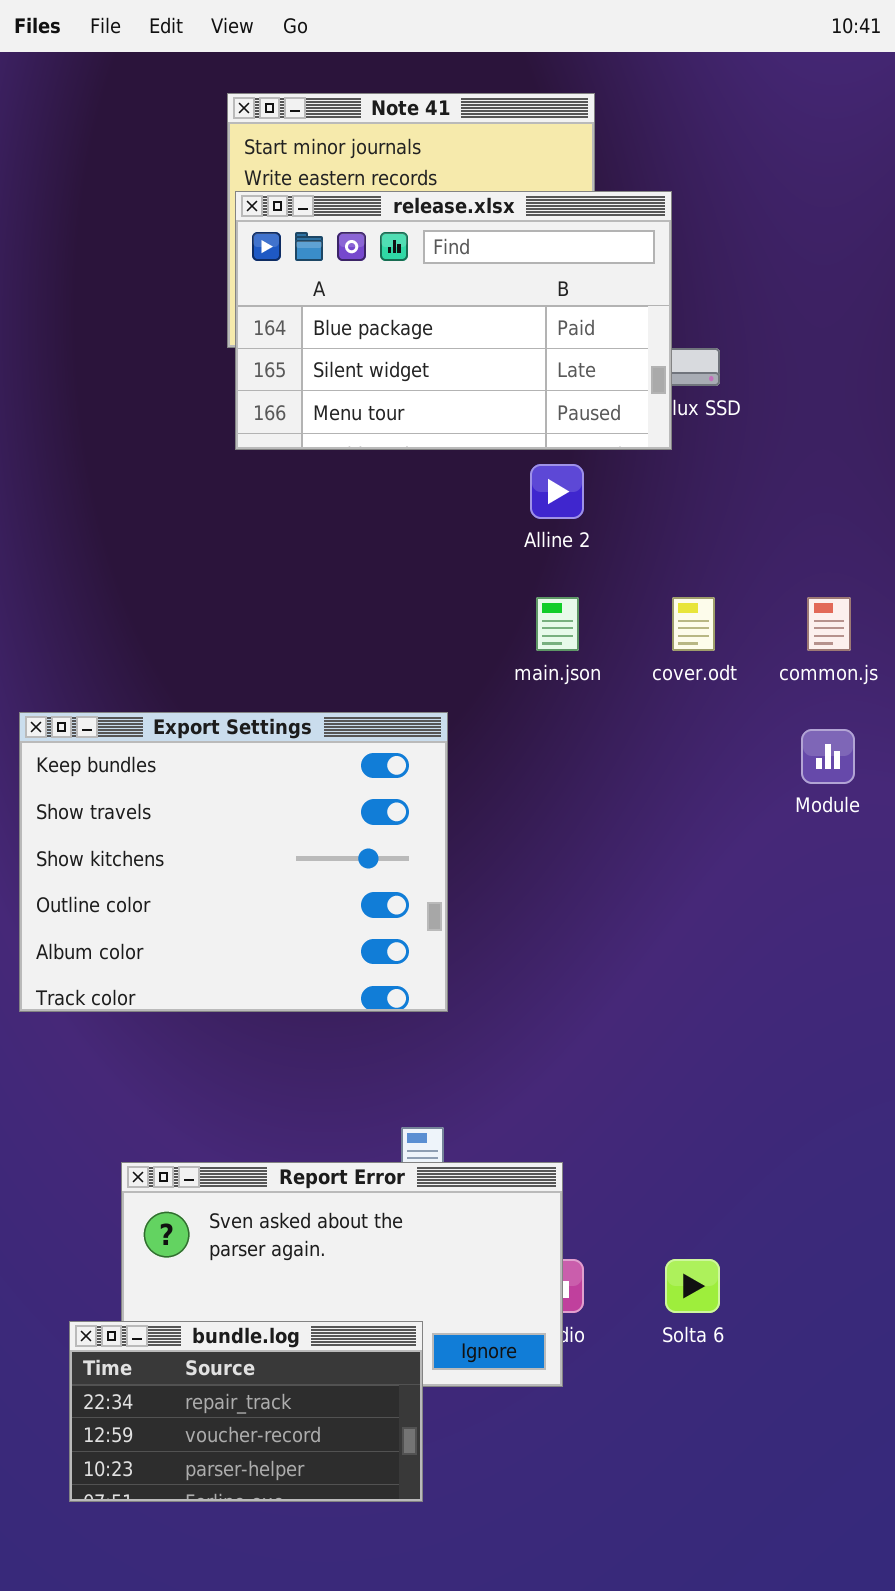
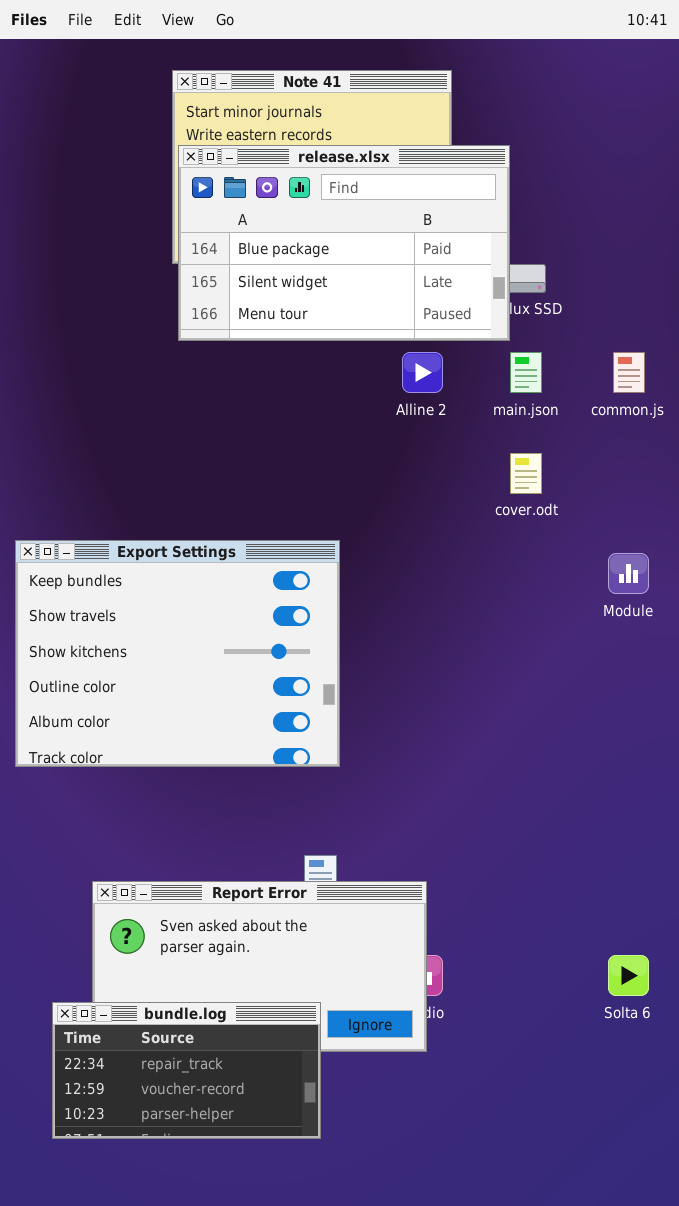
main.json: [536,597,579,651] -> [510,352,542,393], moved
common.js: [807,597,851,651] -> [613,352,645,393], moved
Solta 6: [665,1259,720,1313] -> [608,955,649,996], moved

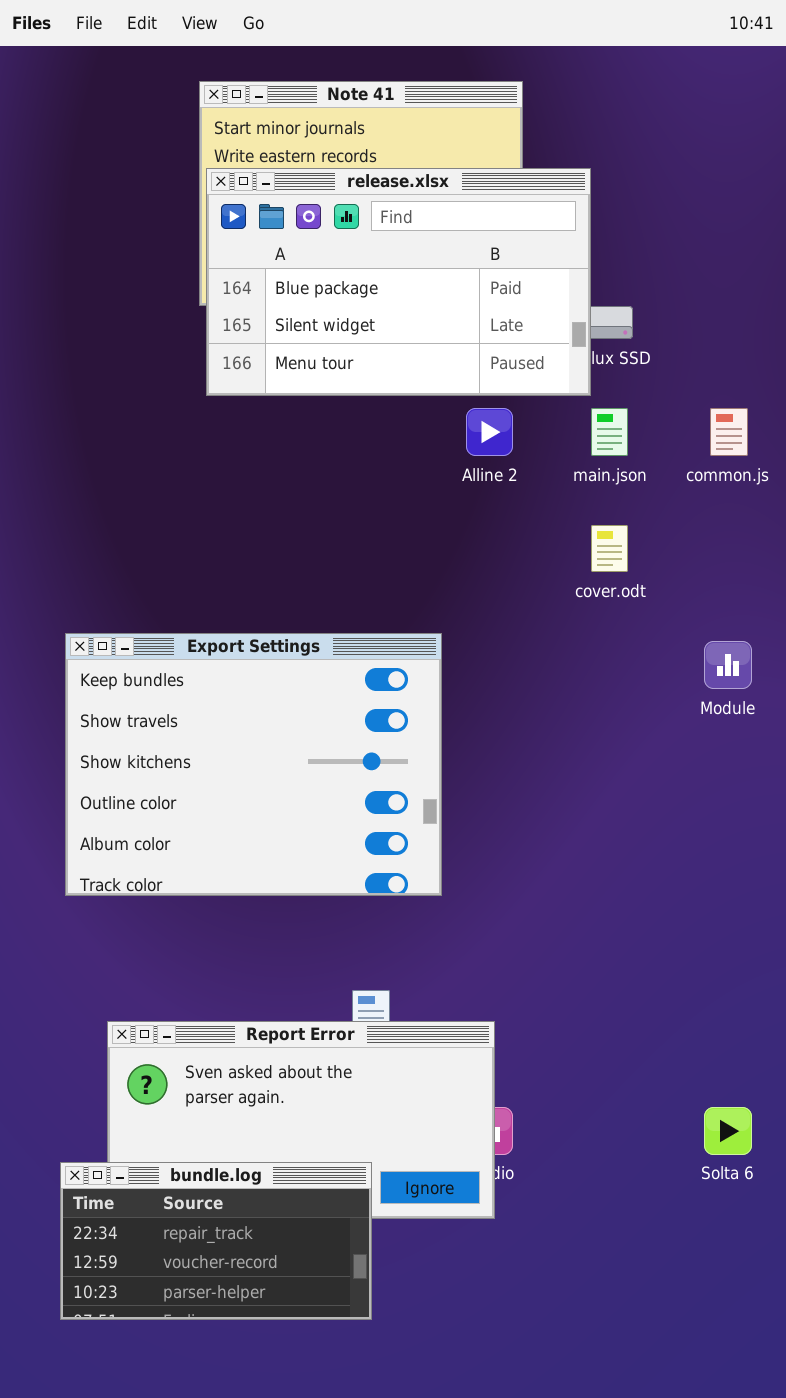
Export Settings: [15,540,340,767] -> [65,633,442,896], moved

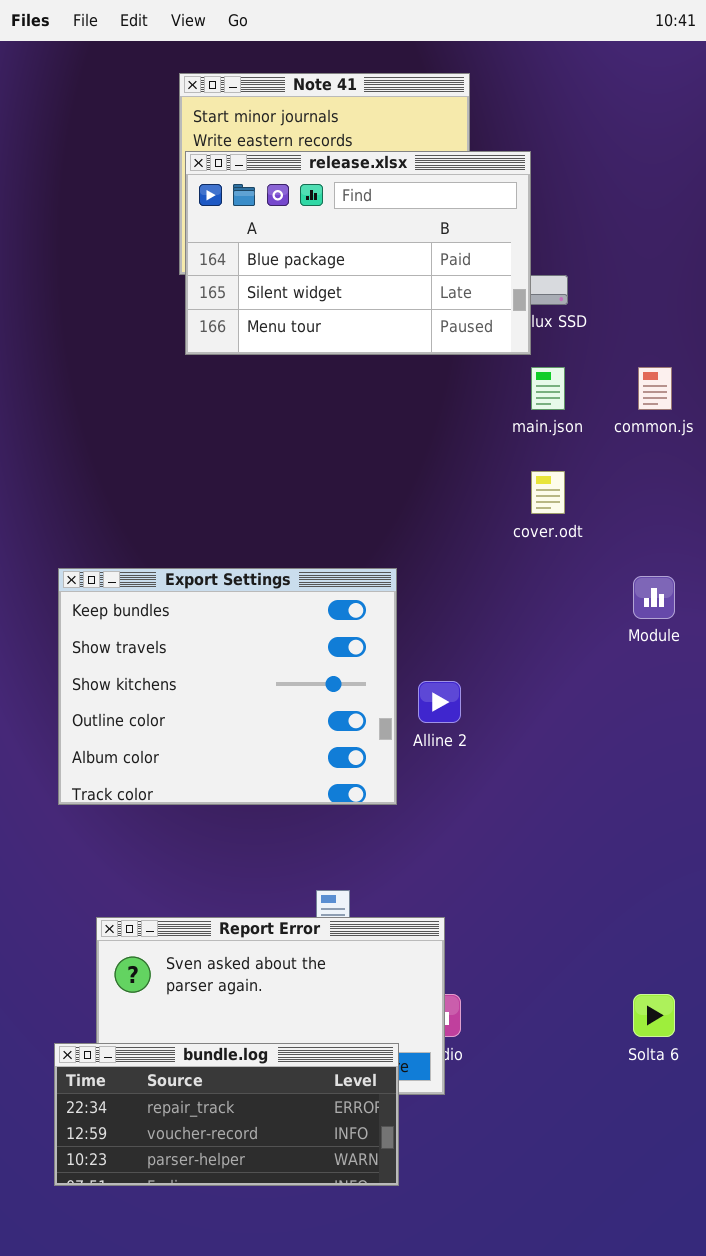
Alline 2: [466,408,513,456] -> [418,681,461,723], moved
bundle.log: [60,1162,372,1320] -> [54,1043,399,1186], resized

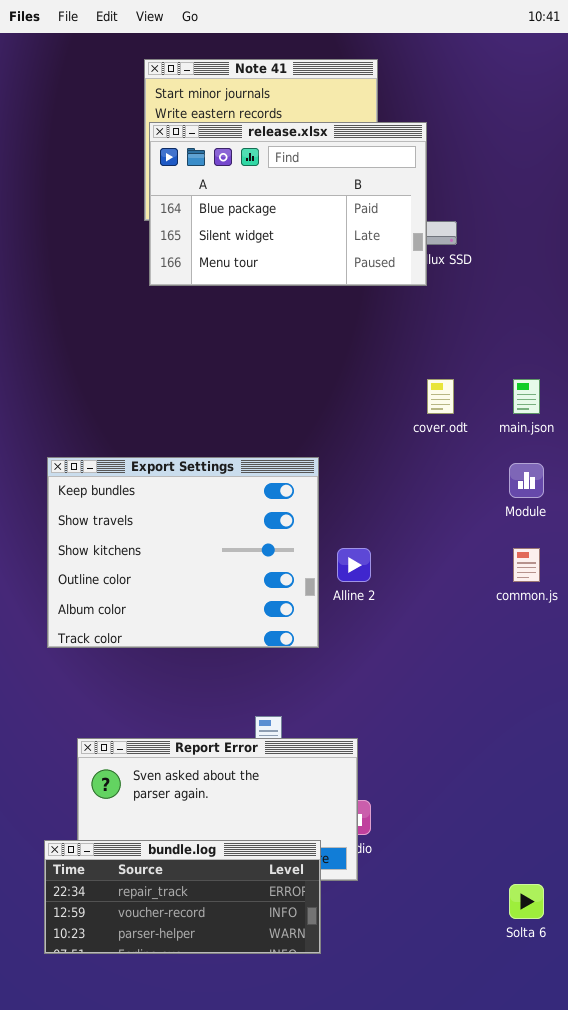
main.json: [531,367,565,410] -> [513,379,540,414], moved
common.js: [638,367,672,410] -> [513,548,540,582], moved
Solta 6: [633,994,675,1037] -> [509,884,544,919], moved

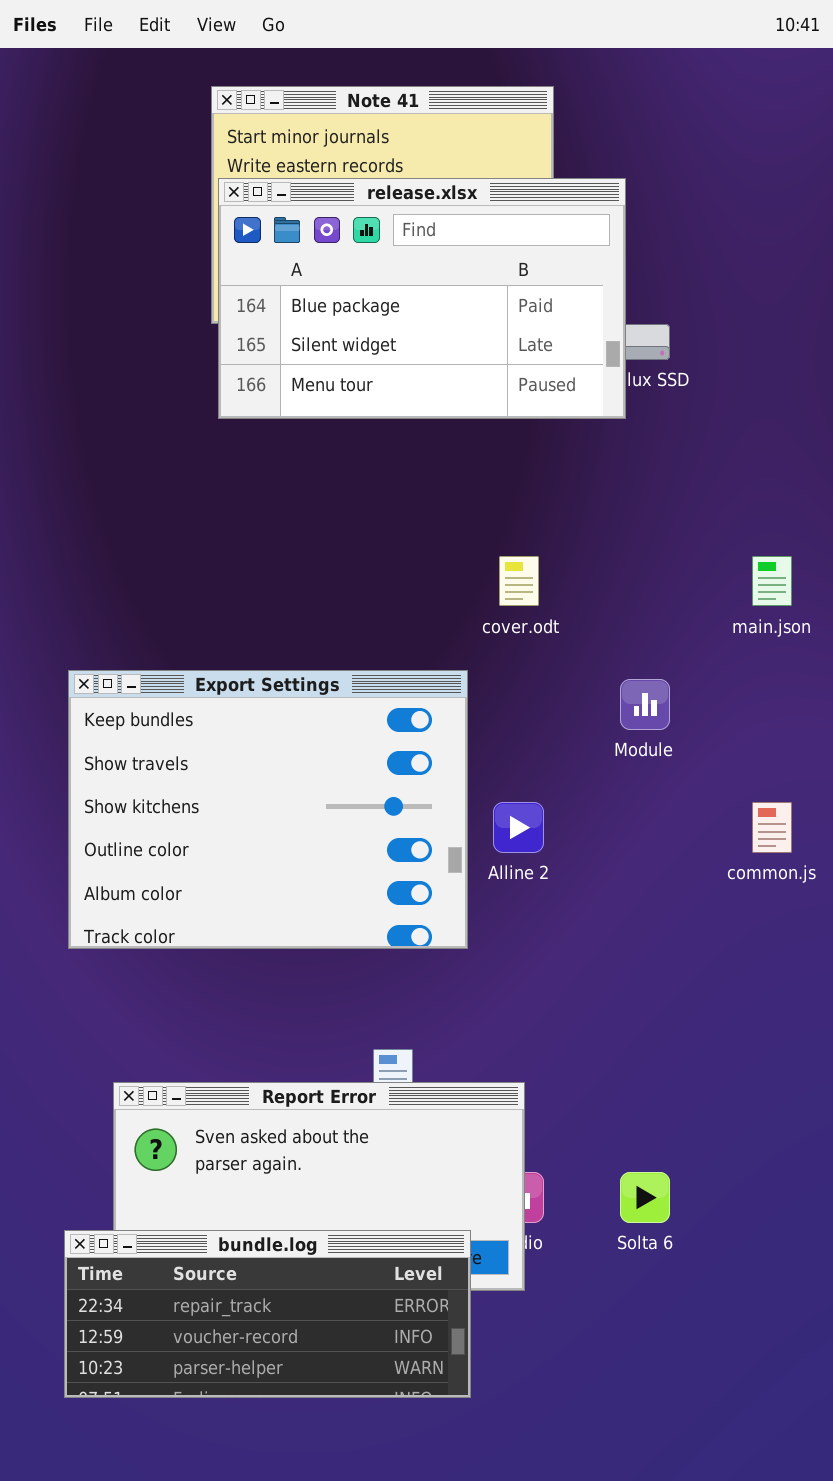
cover.odt: [427,379,454,414] -> [499,556,539,606], moved
Module: [509,463,544,498] -> [620,679,670,730], moved
Solta 6: [509,884,544,919] -> [620,1172,670,1223], moved

